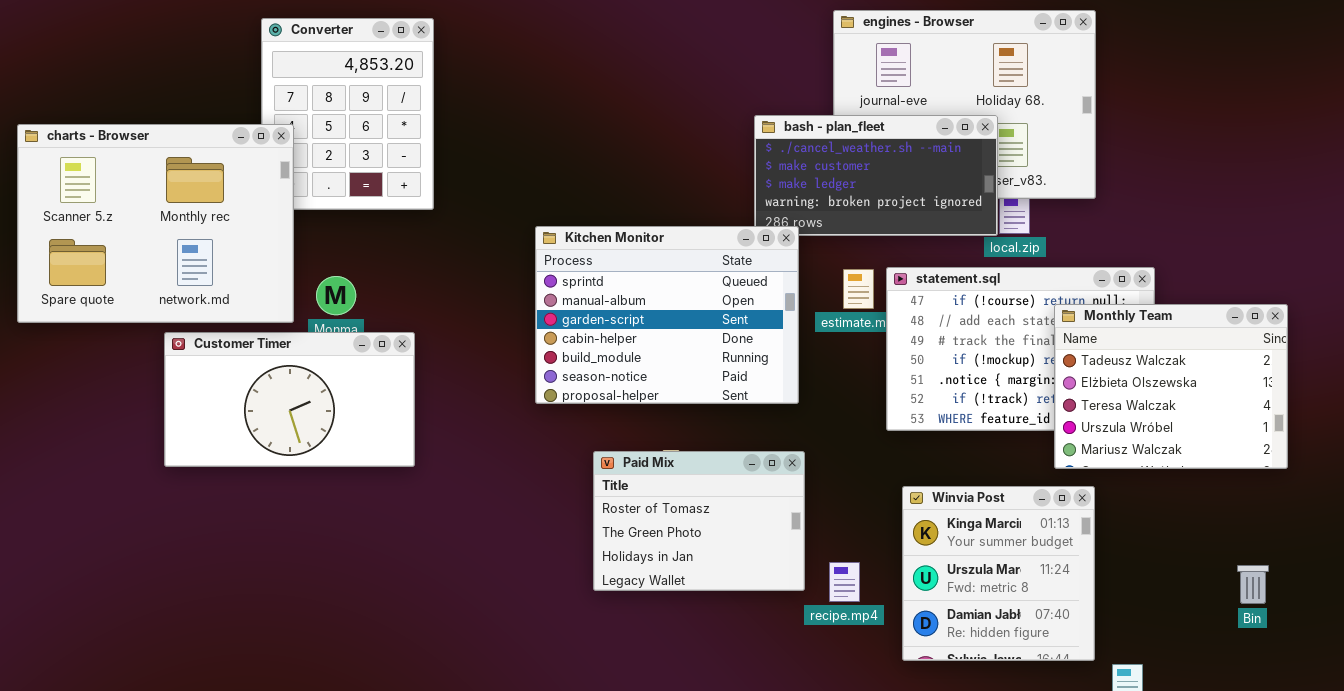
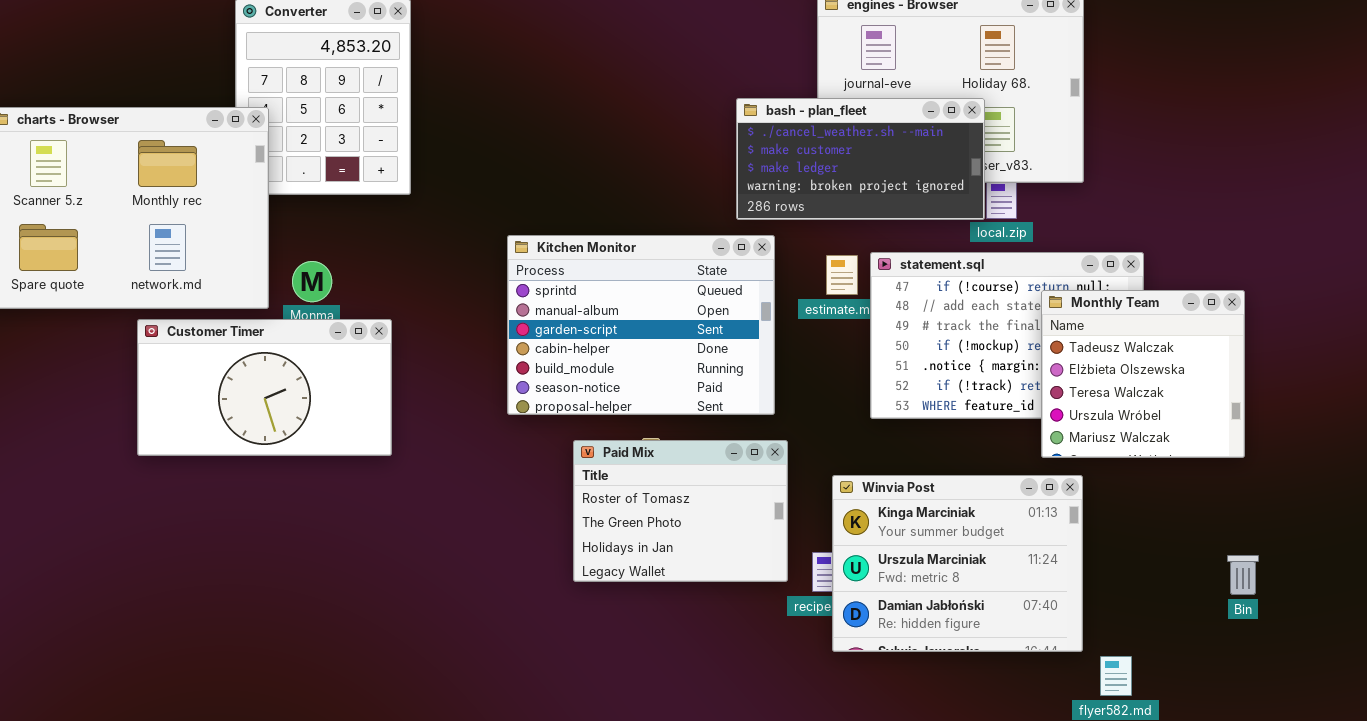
Kitchen Monitor: [535,226,799,404] -> [507,235,775,415], moved
Monthly Team: [1054,304,1288,469] -> [1041,290,1245,458], resized
Winvia Post: [902,486,1095,661] -> [832,475,1083,652], resized

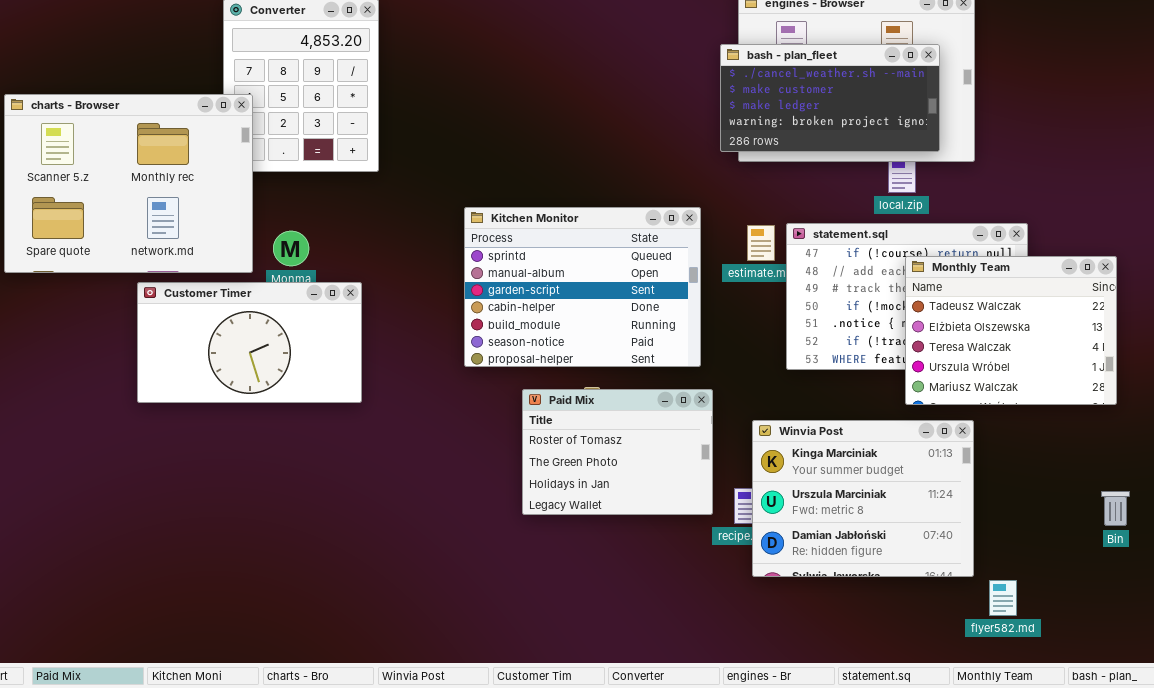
bash - plan_fleet: [736,98,985,220] -> [720,44,940,152], moved
Monthly Team: [1041,290,1245,458] -> [905,256,1117,405], resized

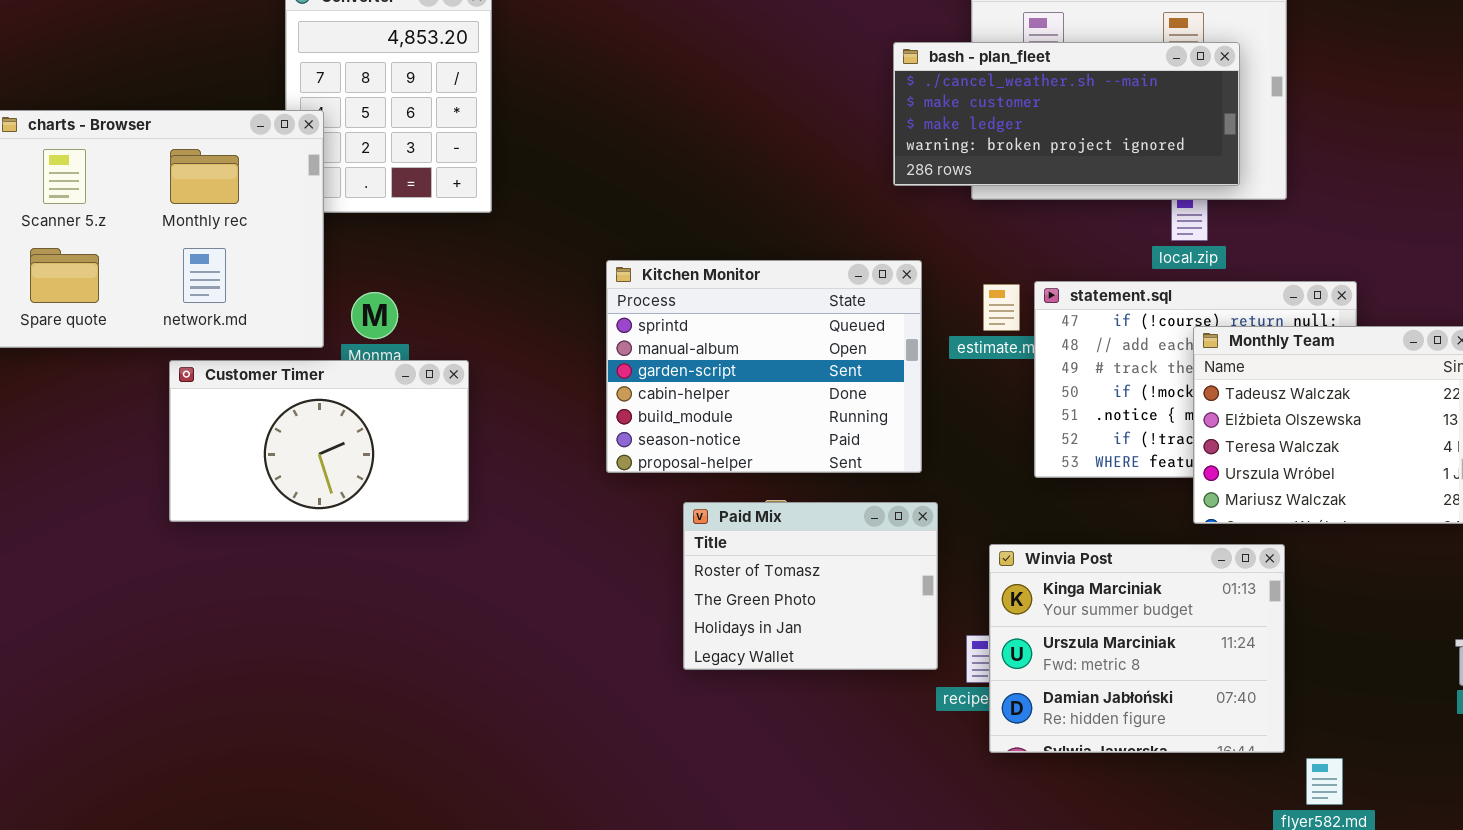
bash - plan_fleet: [720,44,940,152] -> [893,42,1240,186], resized

